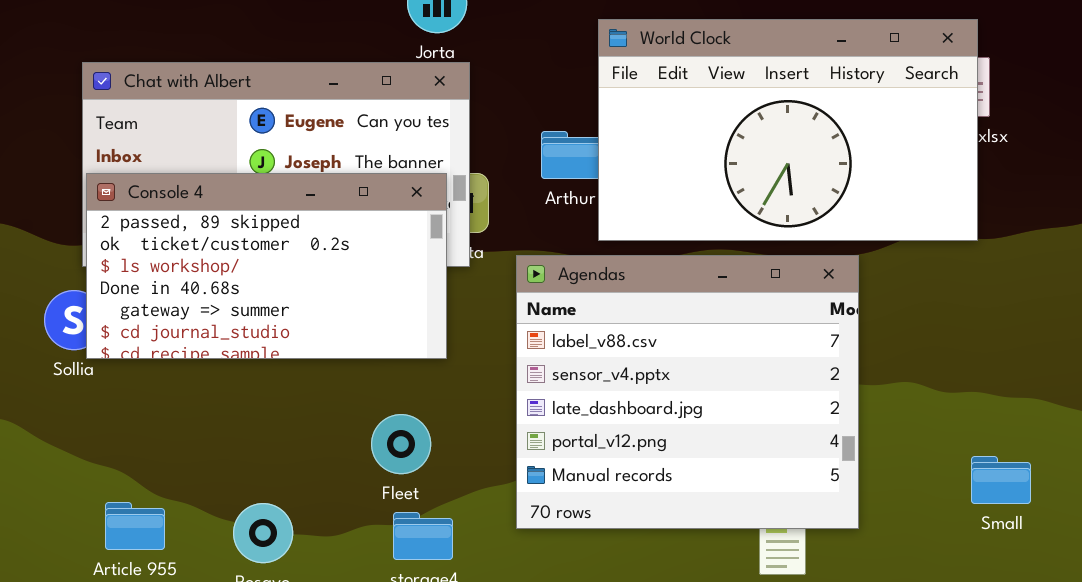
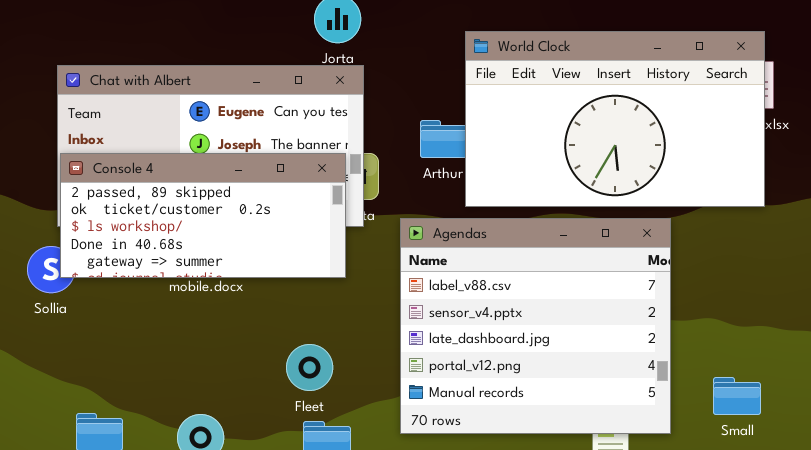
Console 4: [86,173,447,359] -> [60,153,346,278], resized
Small: [971,456,1031,504] -> [713,377,761,415], moved

